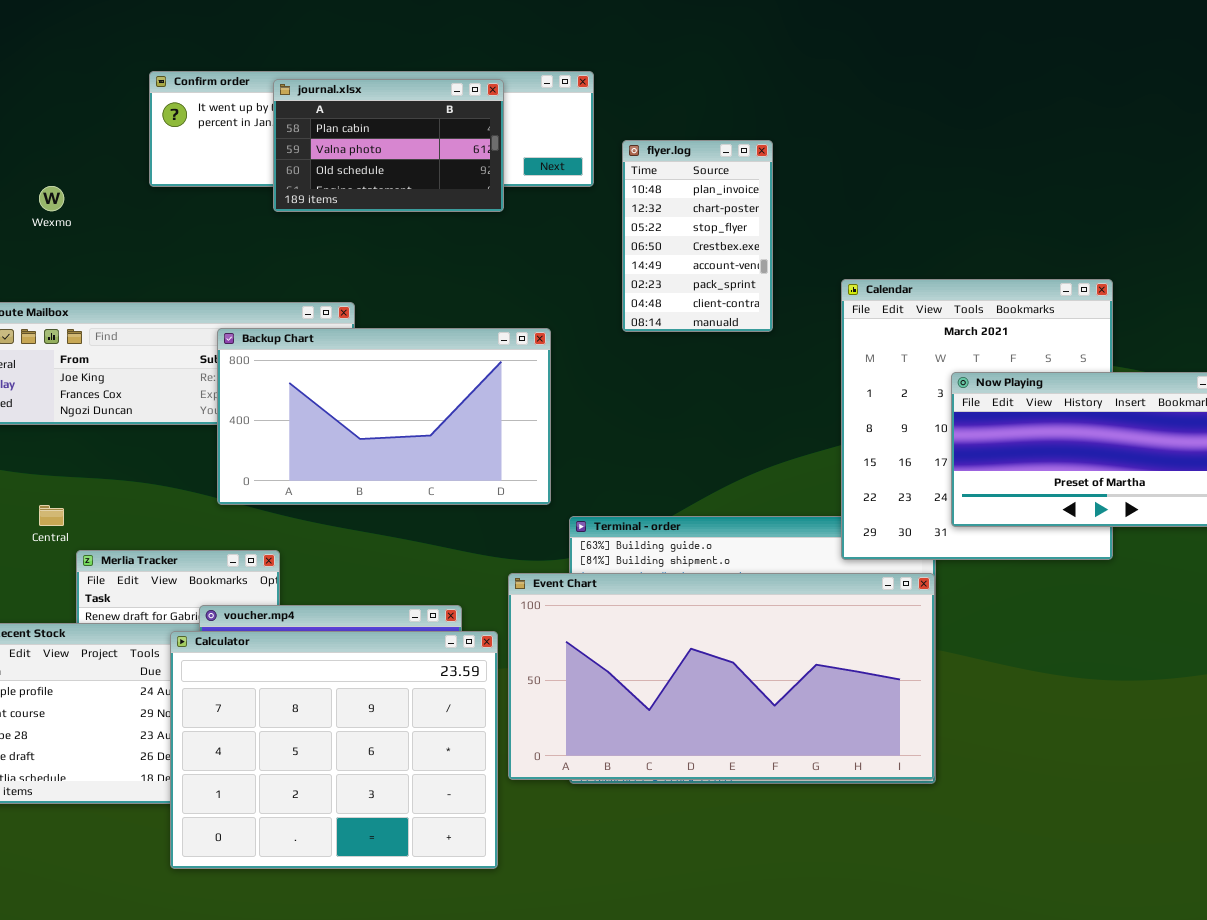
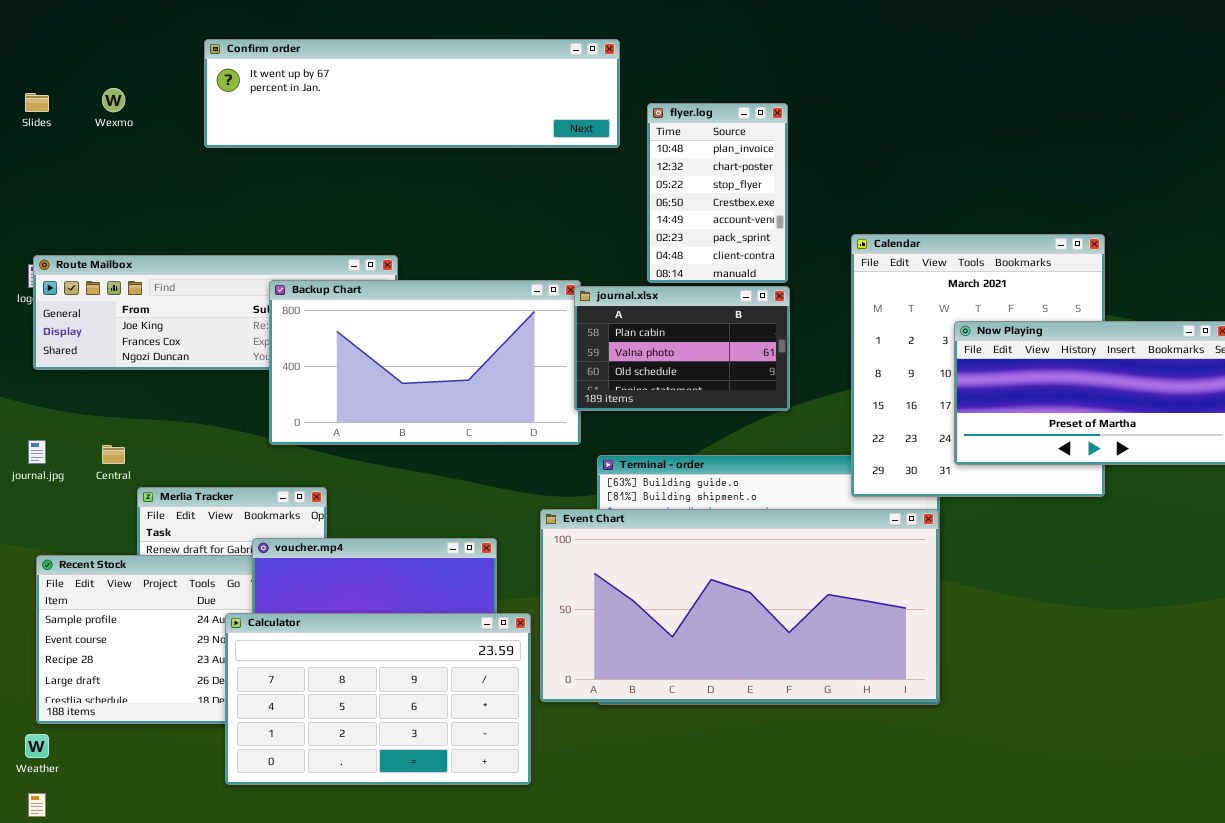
journal.xlsx: [273,79,504,212] -> [574,286,790,411], moved
Wexmo: [39,186,64,211] -> [102,88,125,112], moved
Calculator: [170,631,498,869] -> [225,613,531,785], resized

